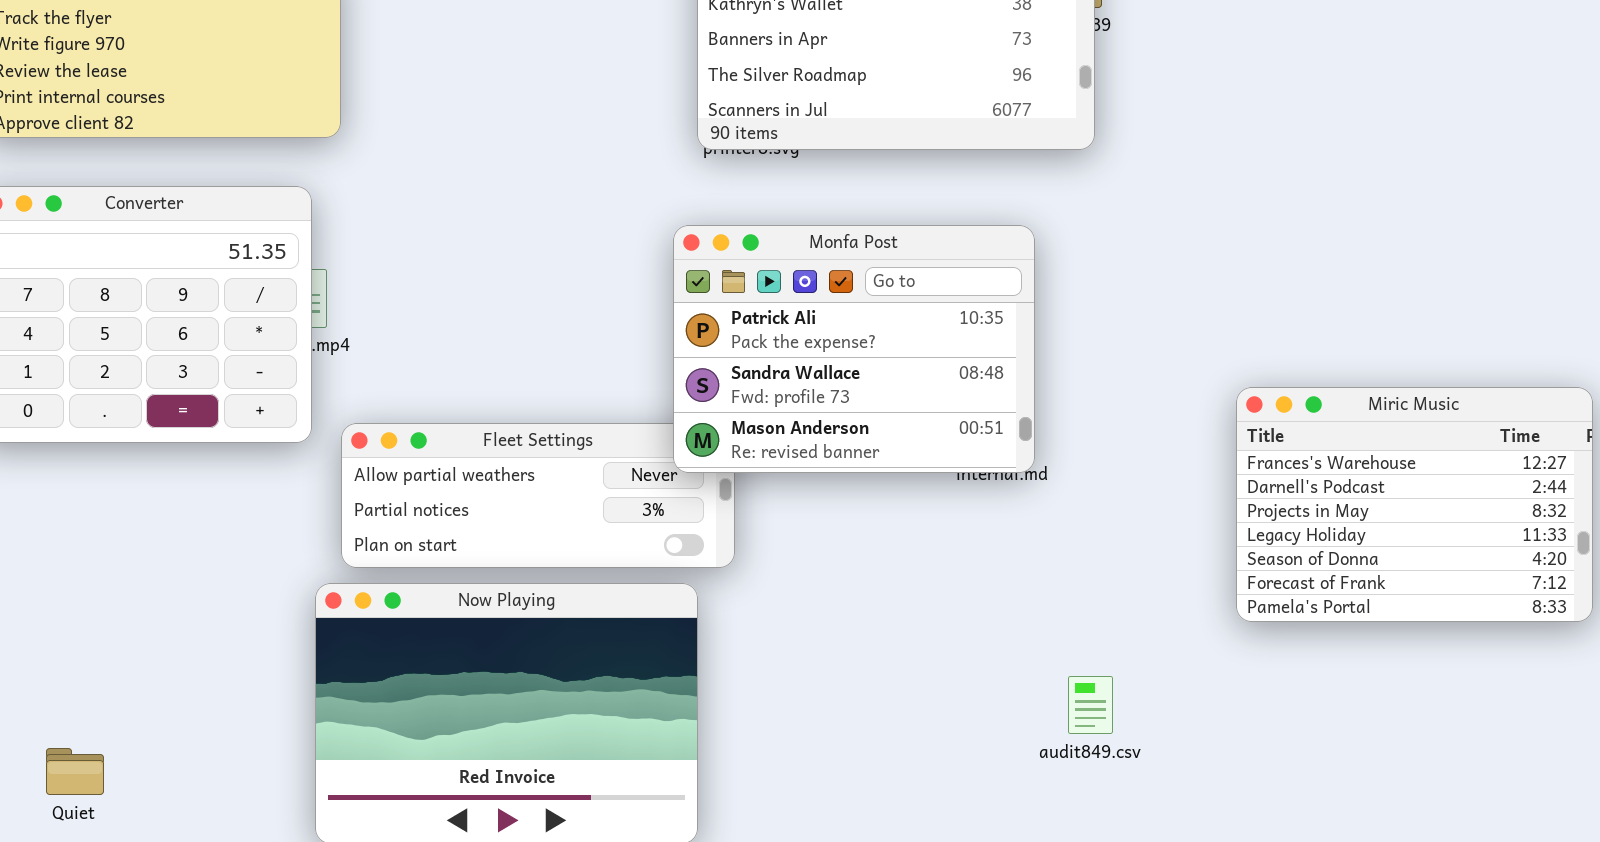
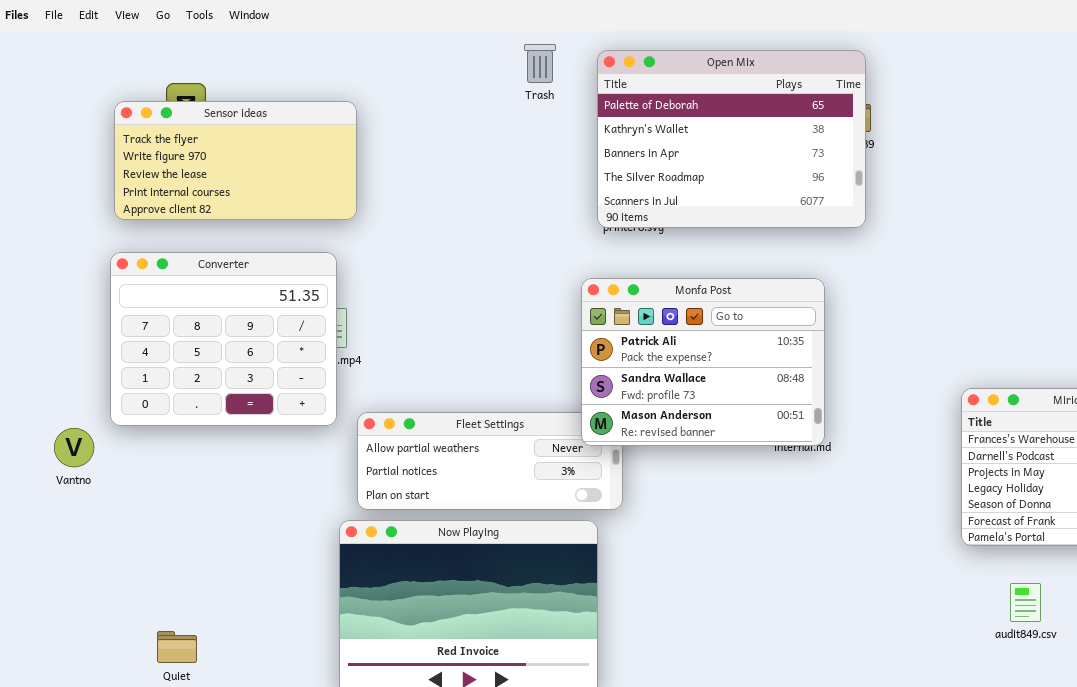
audit849.csv: [1068,676,1113,734] -> [1010,583,1041,622], moved

